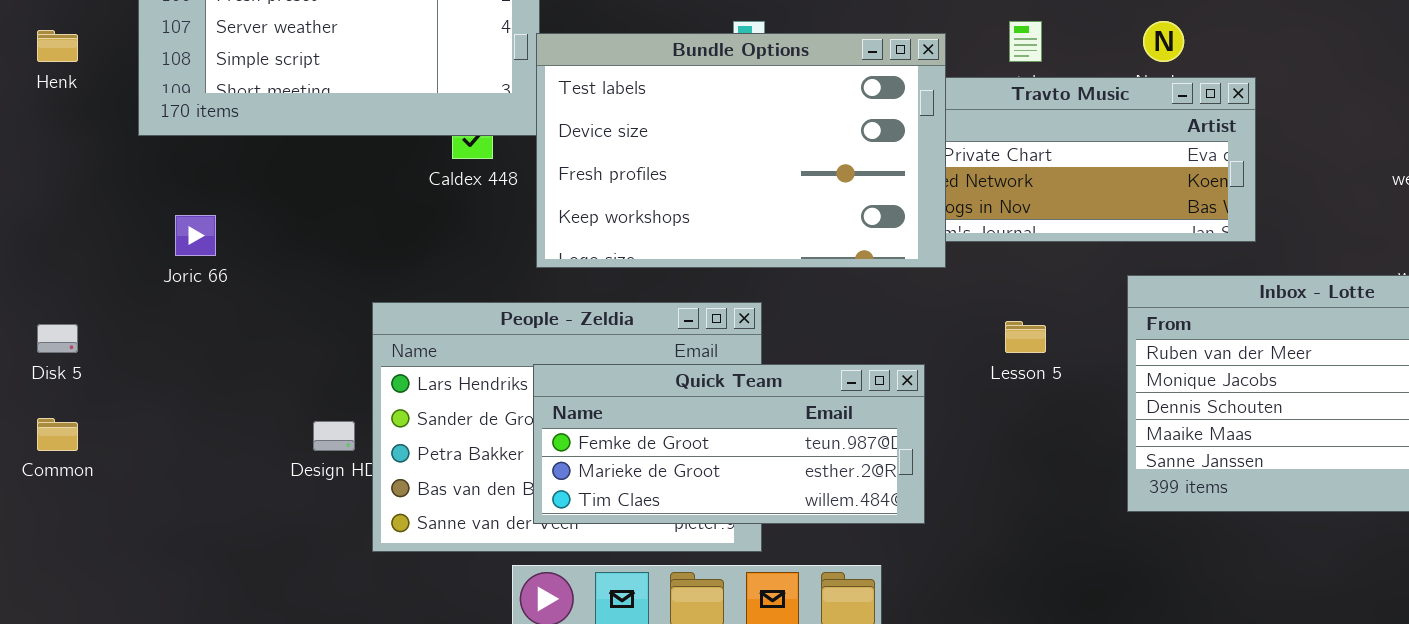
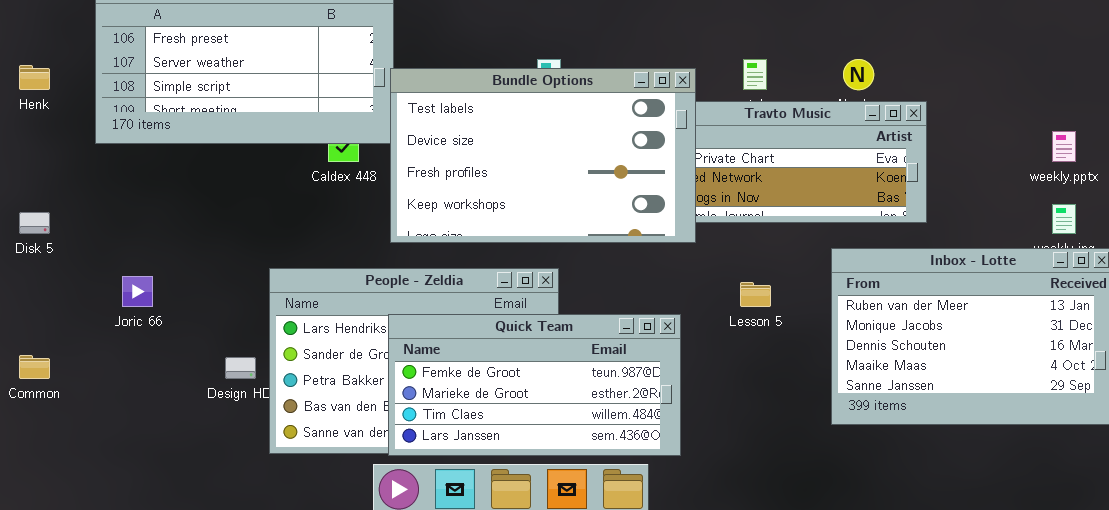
Joric 66: [175,215,216,256] -> [122,276,153,307], moved
Disk 5: [37,324,78,353] -> [19,212,50,234], moved
Quick Team: [533,364,925,524] -> [388,314,681,456], resized

